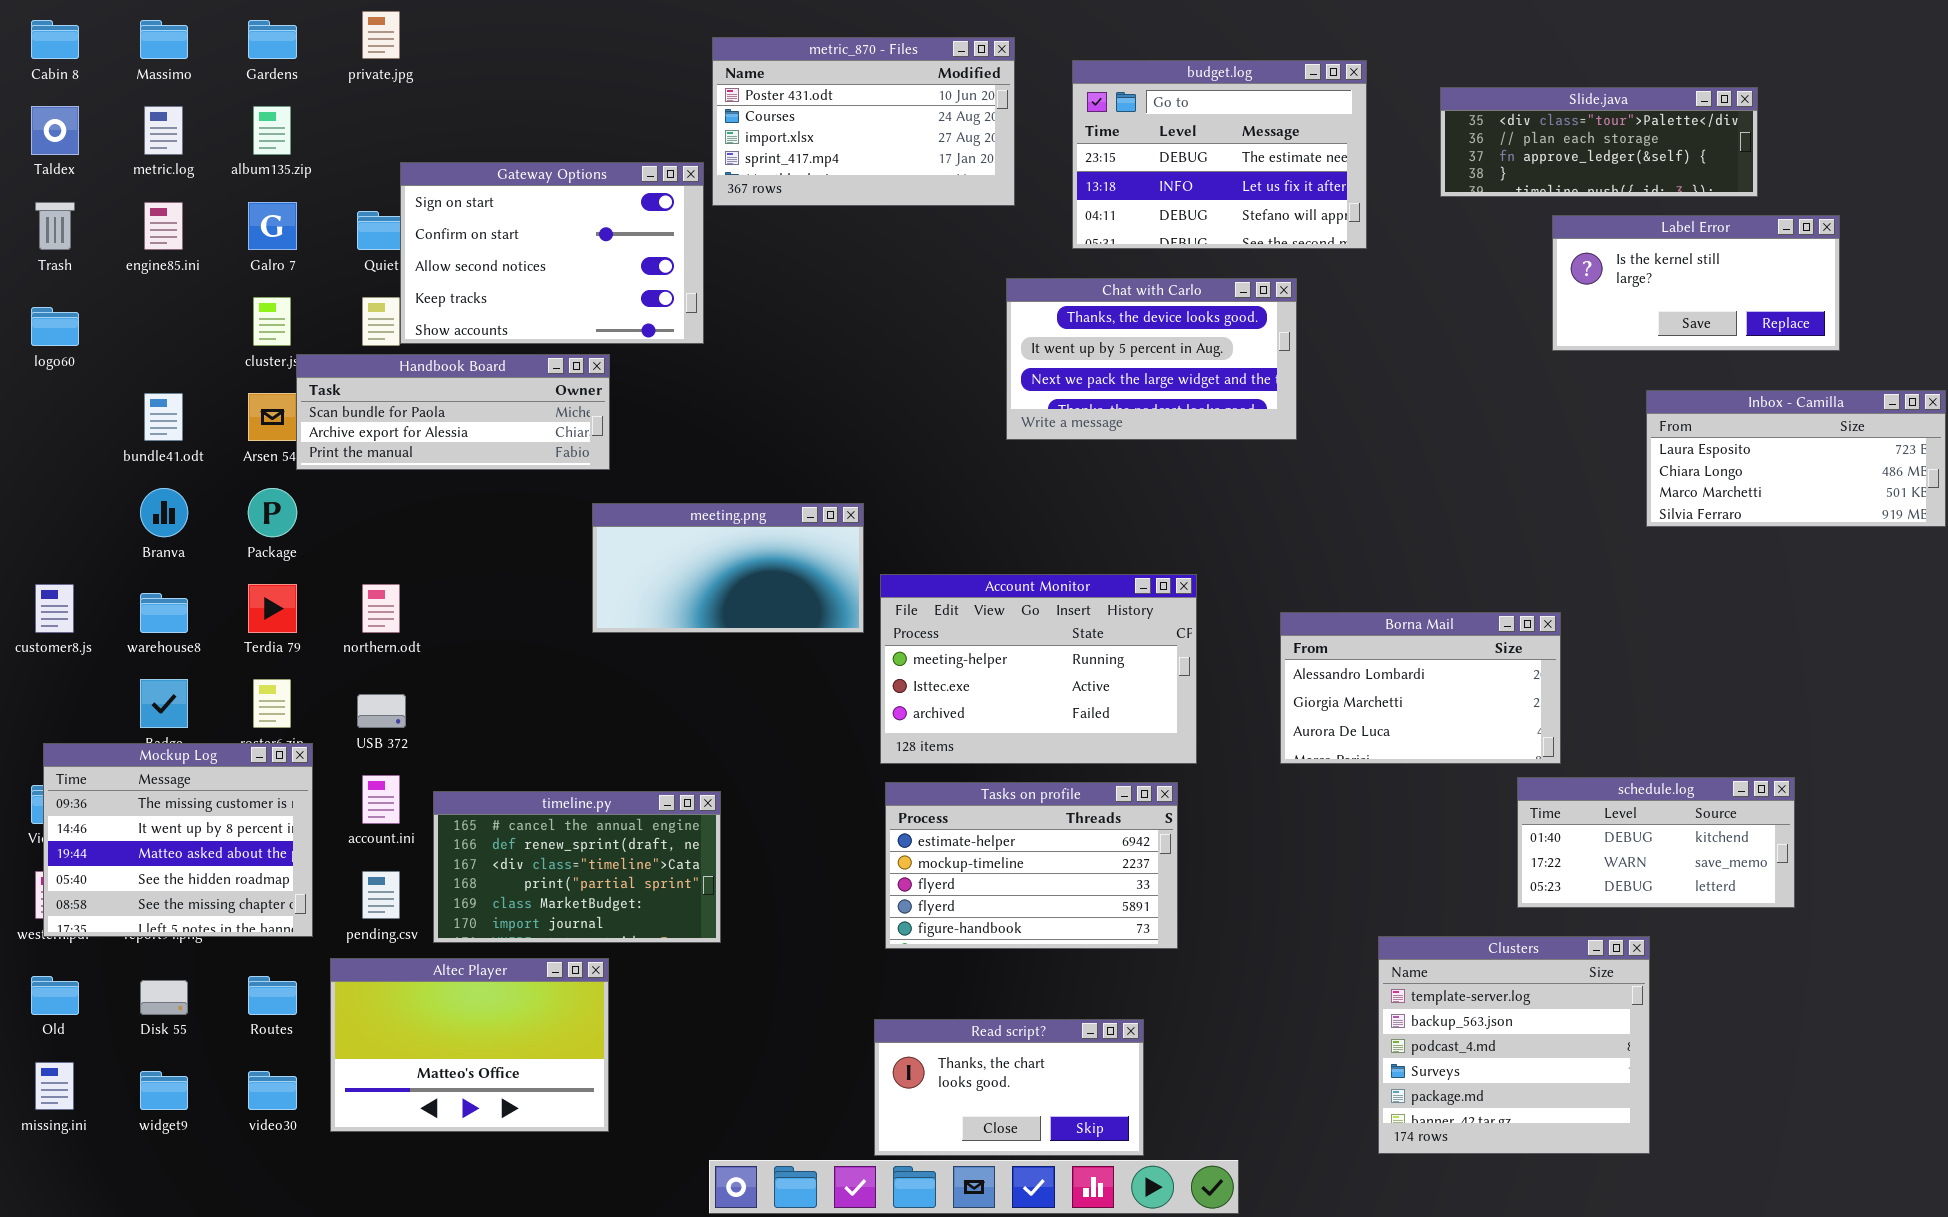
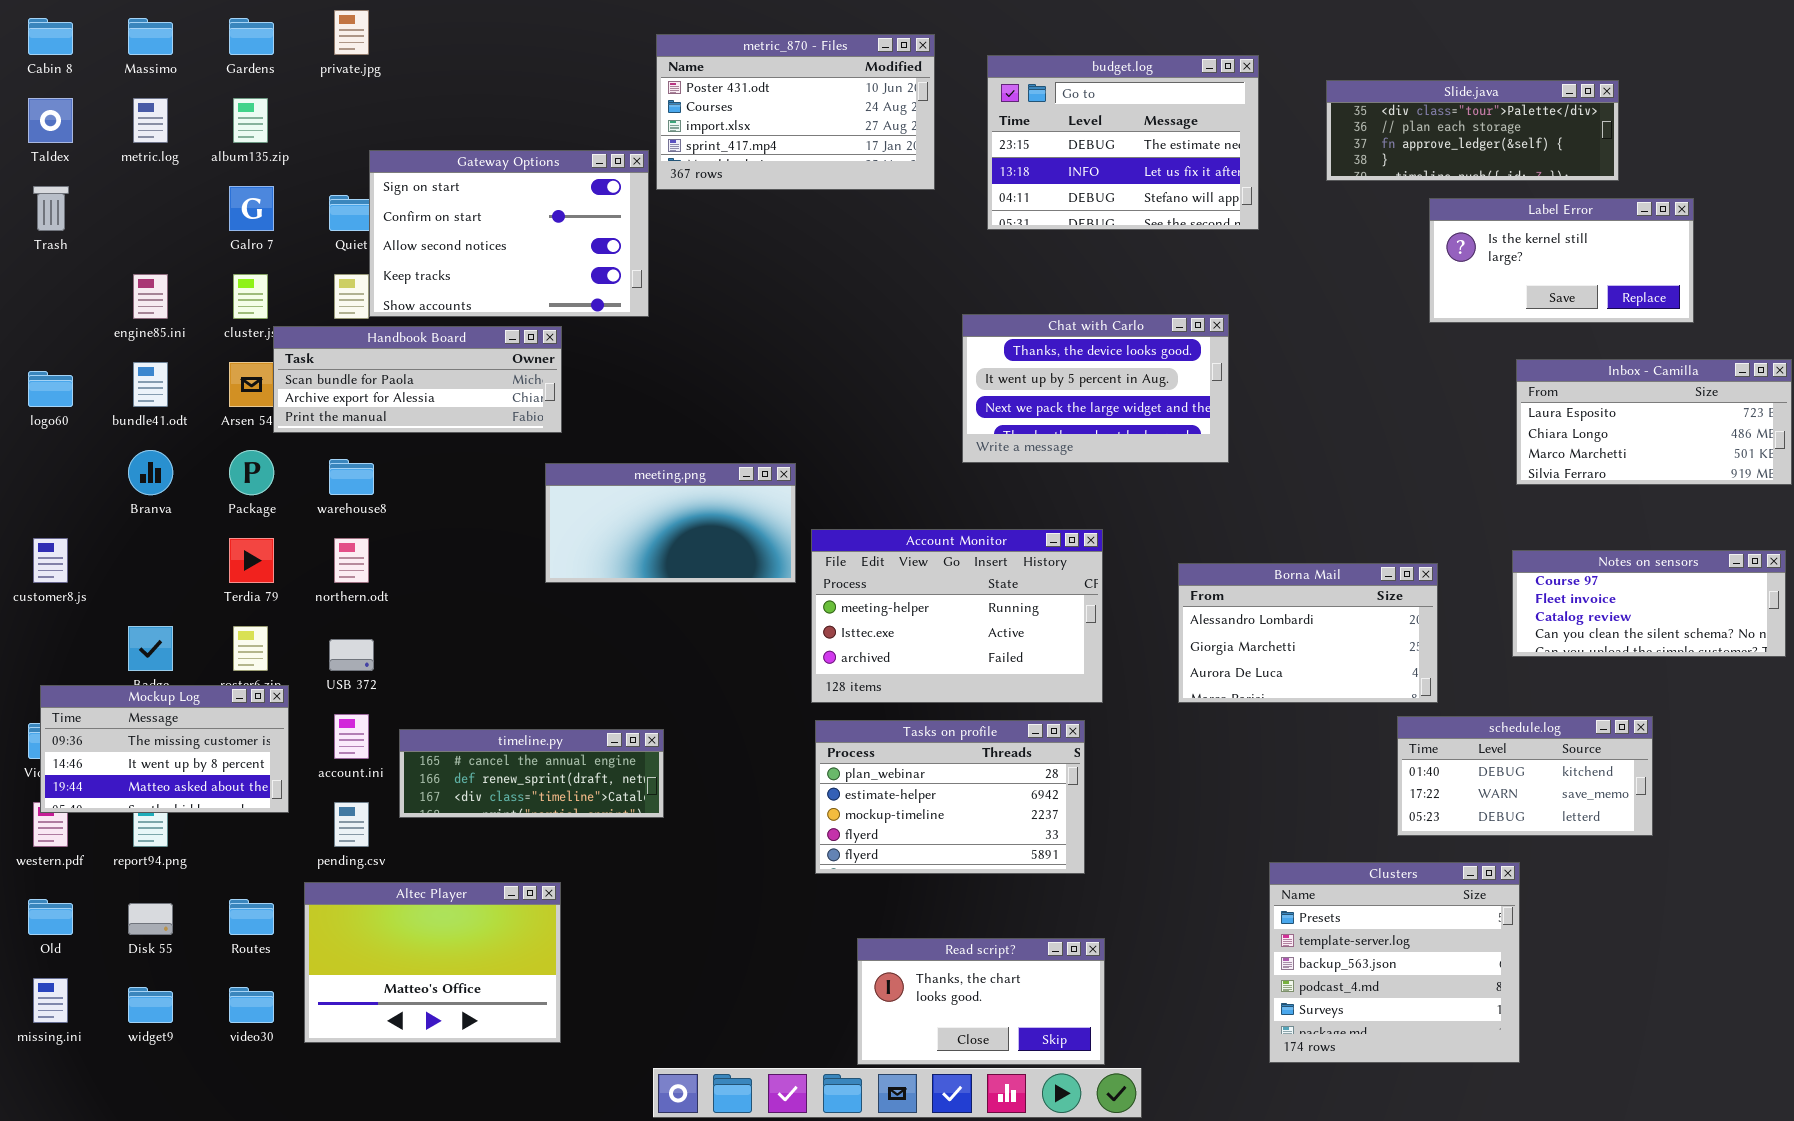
engine85.ini: [144,202,183,250] -> [133,274,168,319], moved
Chat with Carlo: [1006,278,1297,440] -> [962,314,1229,463], moved
logo60: [31,307,79,346] -> [28,371,73,407], moved
warehouse8: [140,593,188,633] -> [329,459,374,495], moved
Notes on sensors: none -> [1512,550,1786,657], opened
Mockup Log: [43,743,313,937] -> [40,685,289,813], resized
Tasks on profile: [885,782,1178,949] -> [815,720,1085,874], scrolled up 1 row
timeline.py: [433,791,721,943] -> [399,729,664,818], resized
Clusters: [1378,936,1650,1154] -> [1269,862,1520,1063], scrolled up 1 row
Read script?: [874,1019,1144,1156] -> [857,938,1105,1065], moved

